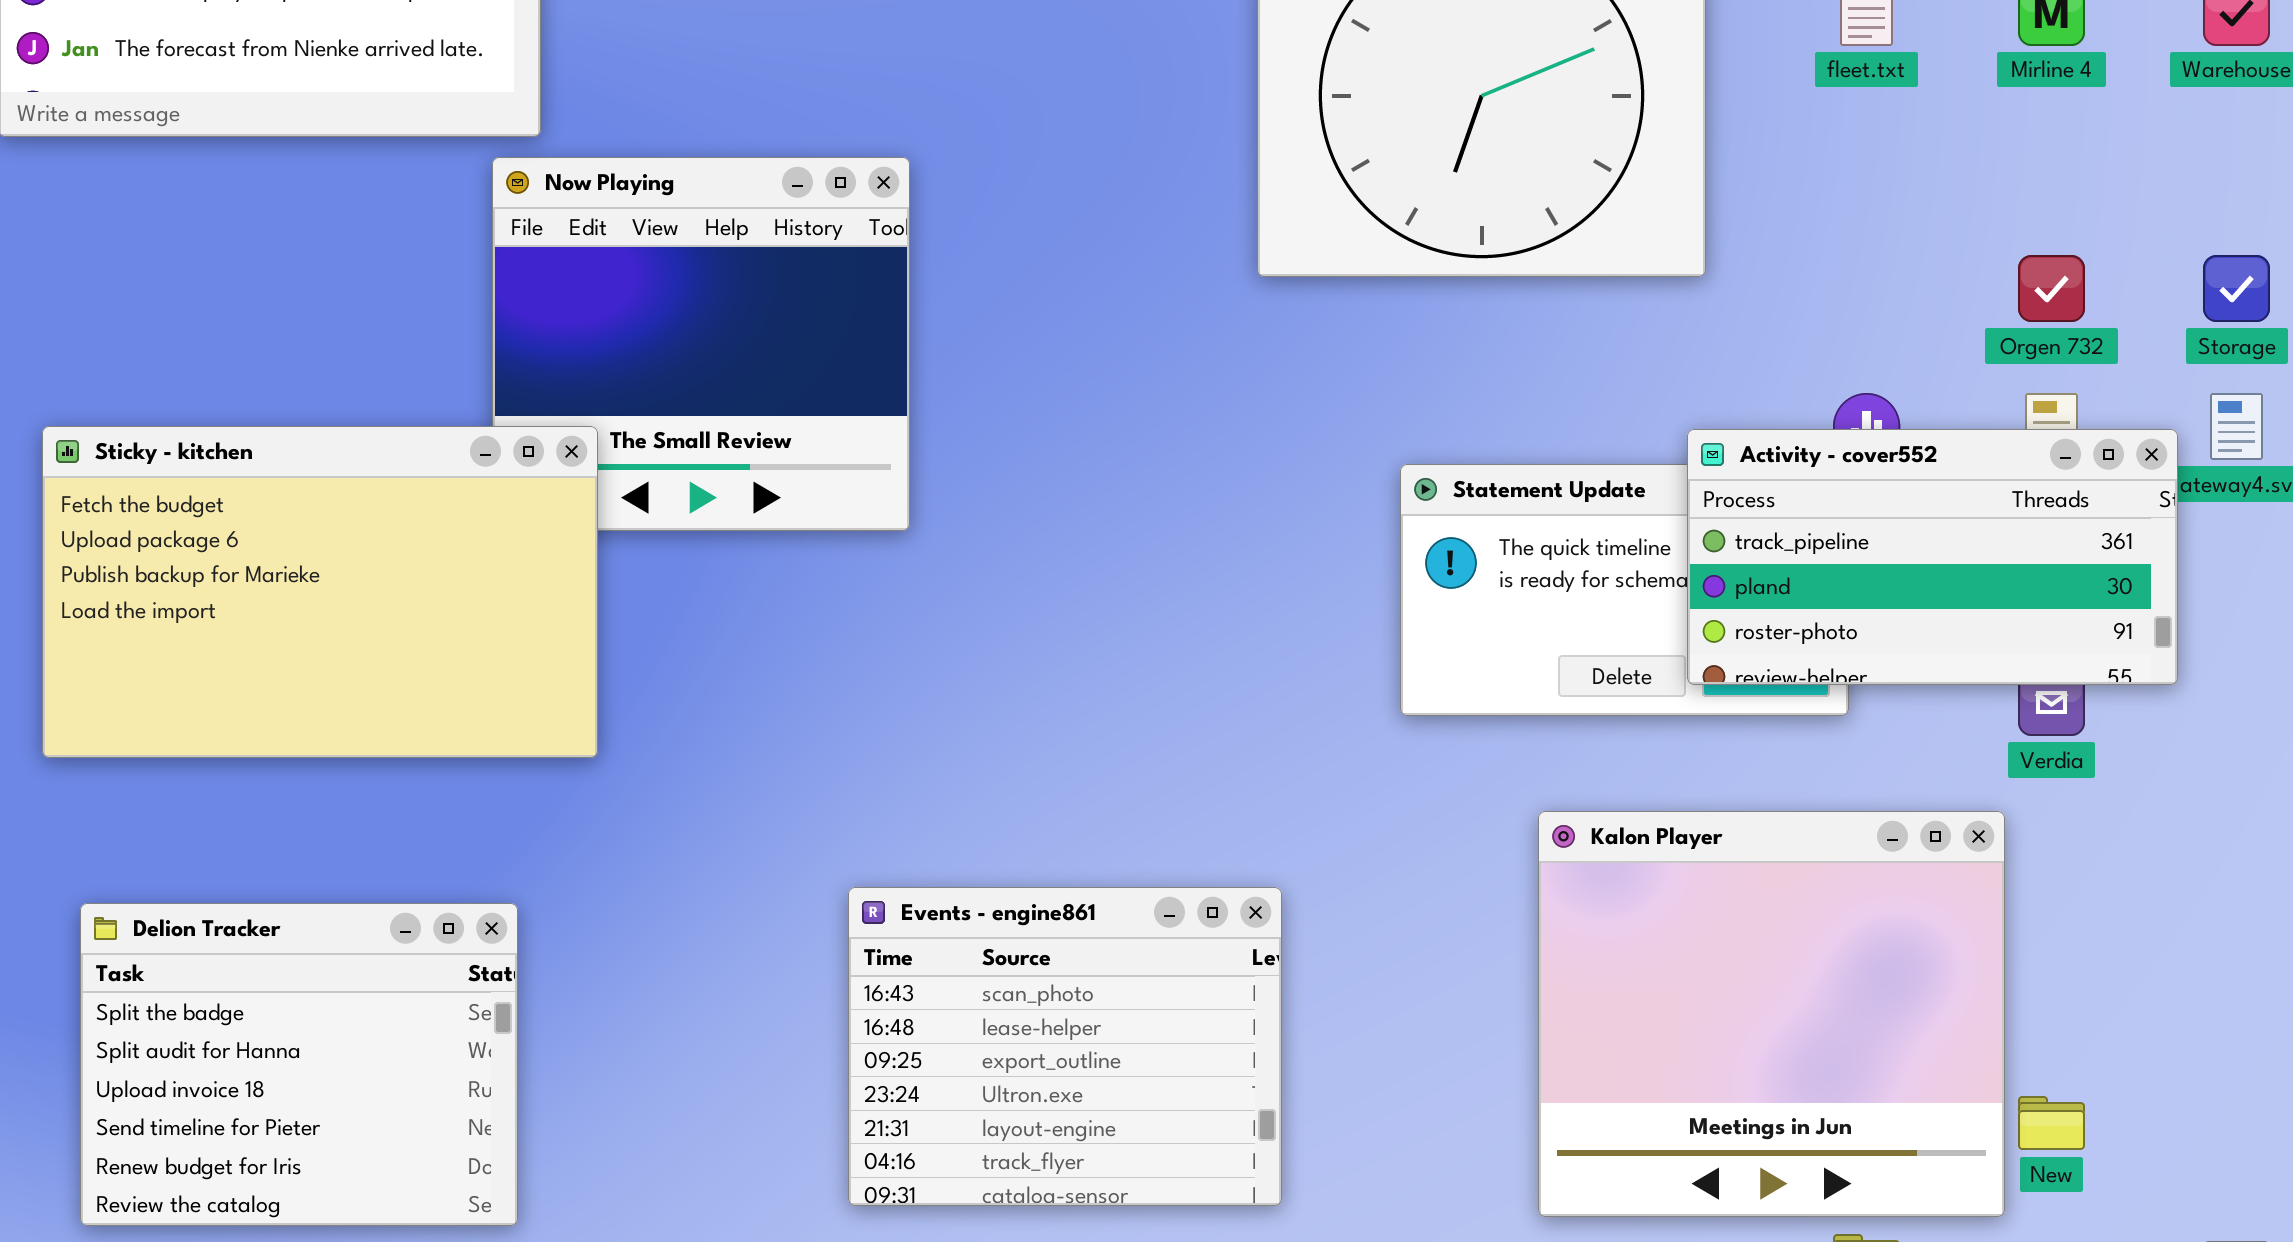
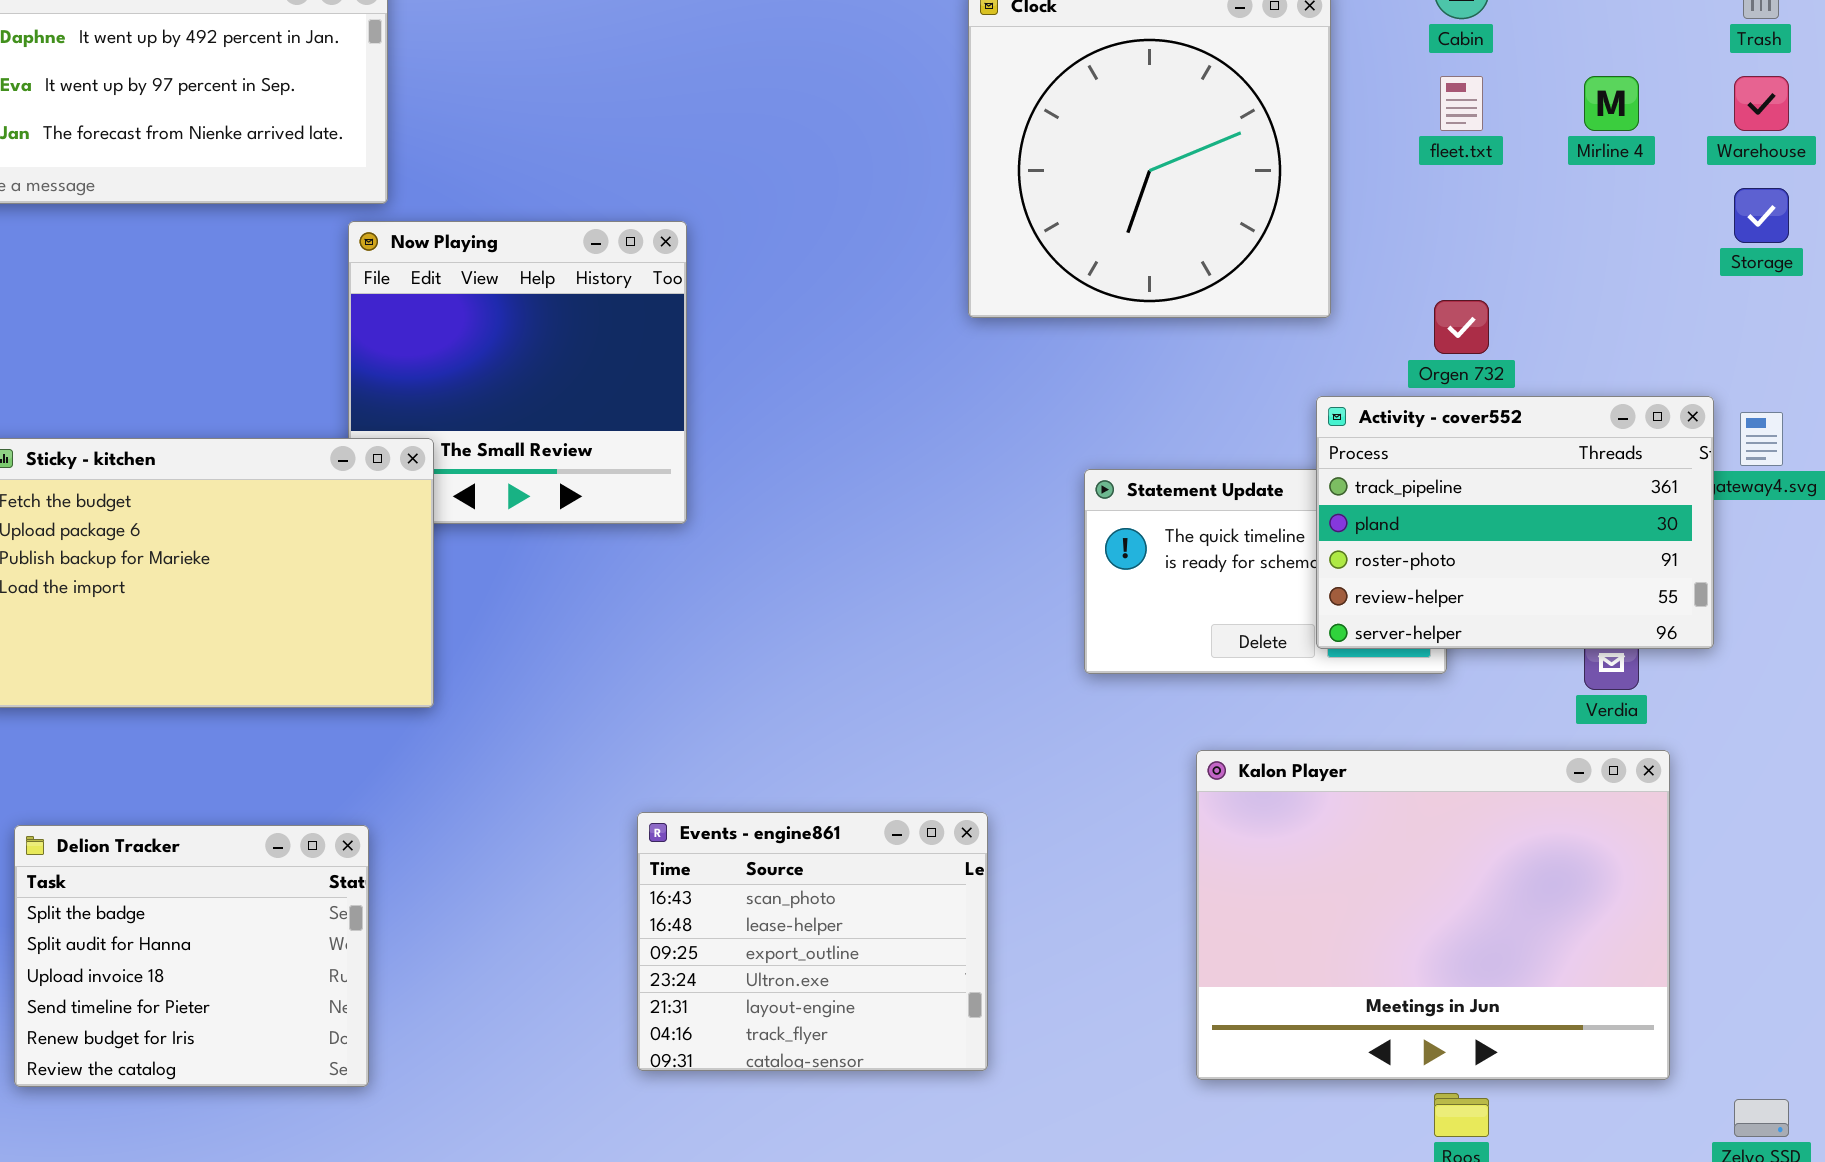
Orgen 732: [2018,255,2085,322] -> [1434,300,1489,354], moved
Storage: [2203,255,2270,322] -> [1734,188,1789,243], moved
Activity - cover552: [1687,429,2178,685] -> [1316,396,1714,649], resized
Kalon Player: [1538,811,2005,1217] -> [1196,750,1670,1080], resized

